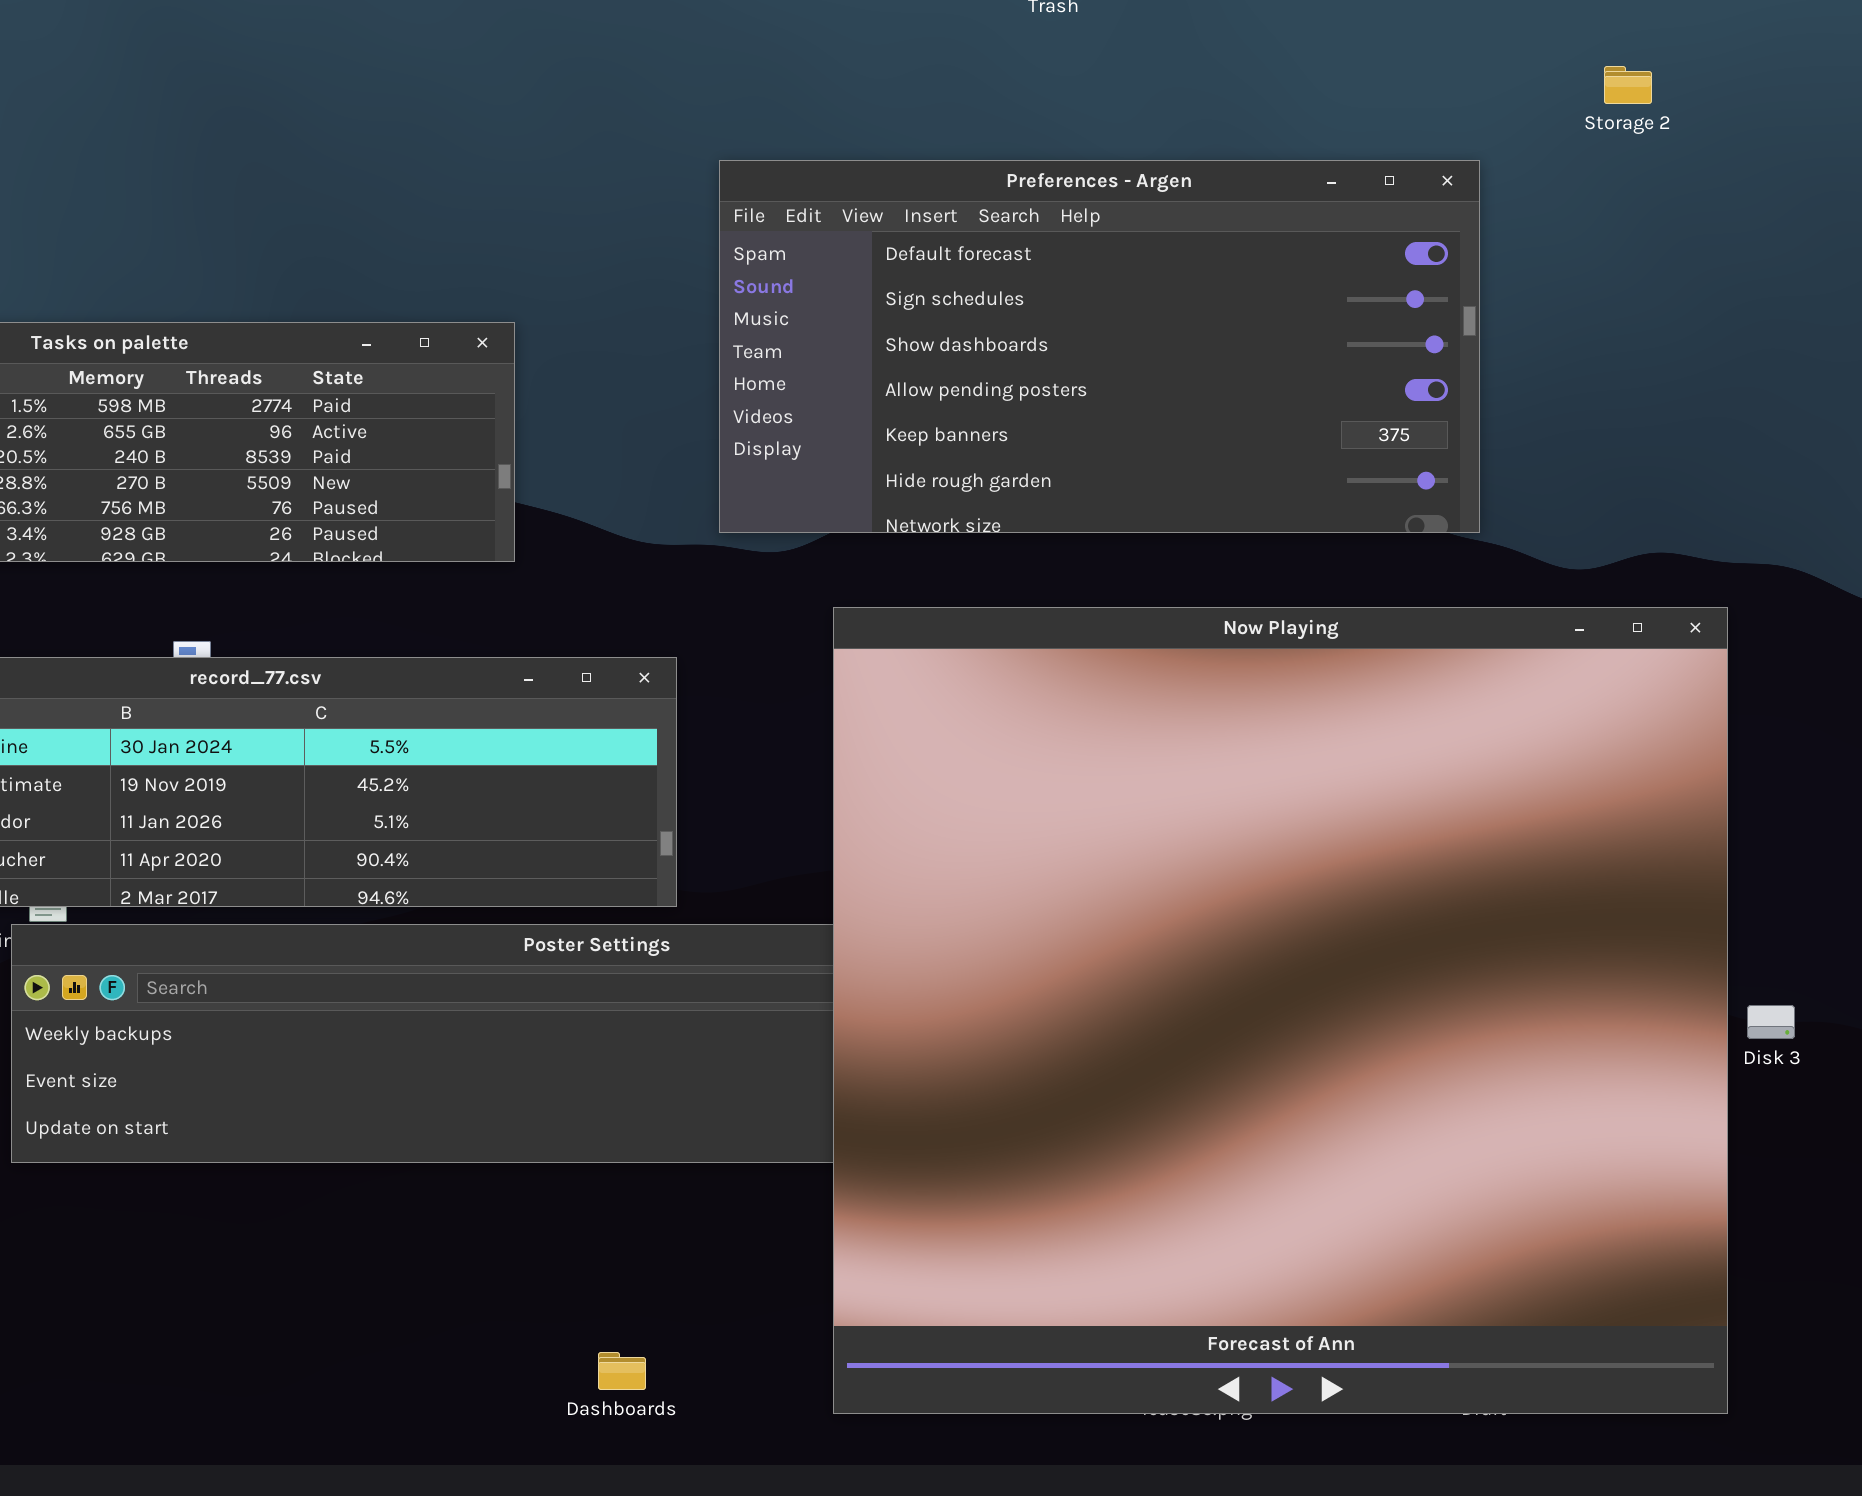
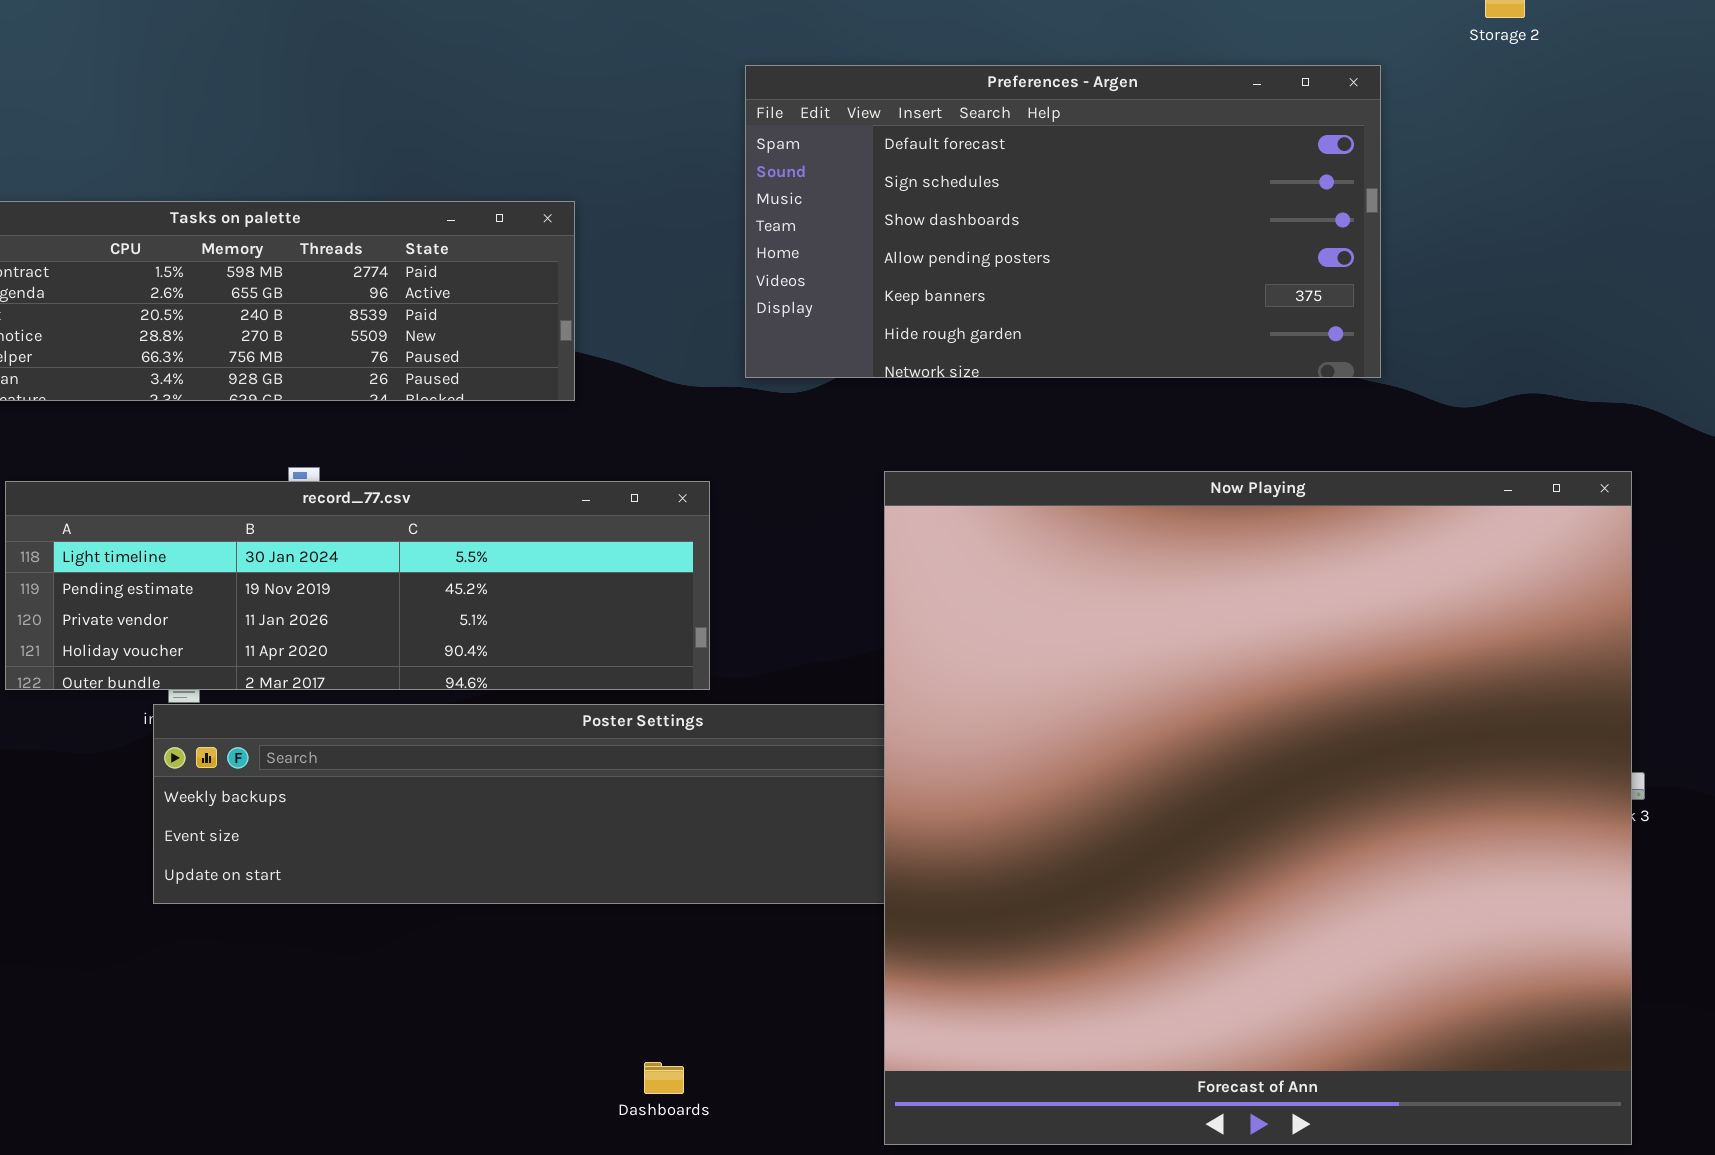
Now Playing: [833,607,1728,1414] -> [884,471,1632,1145], moved

